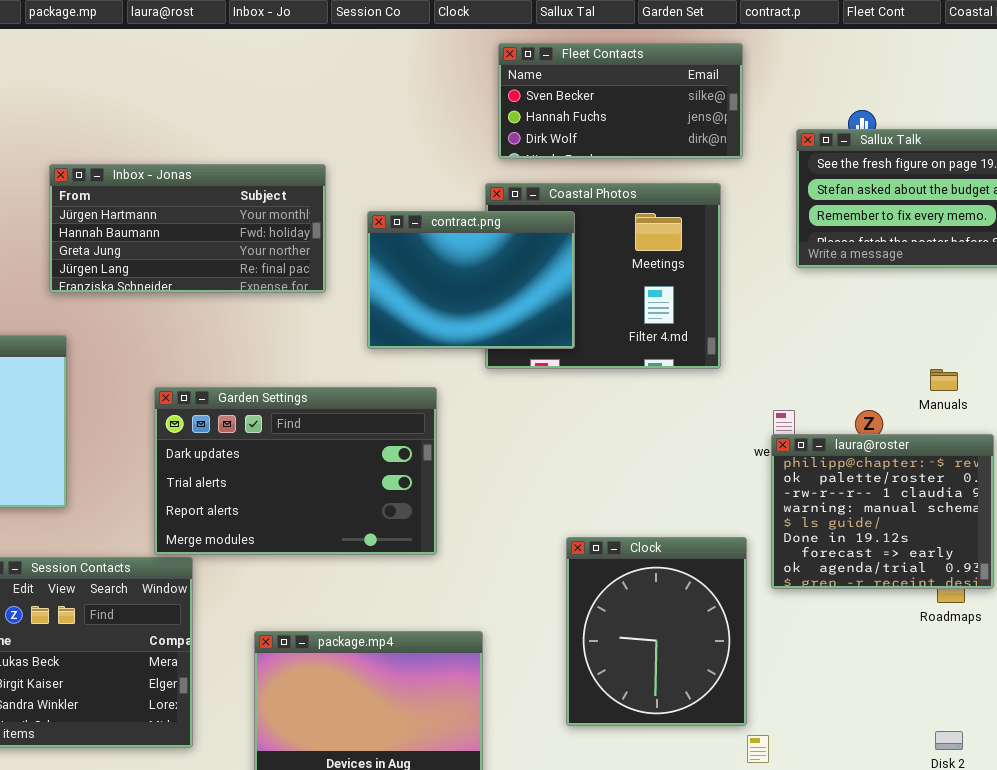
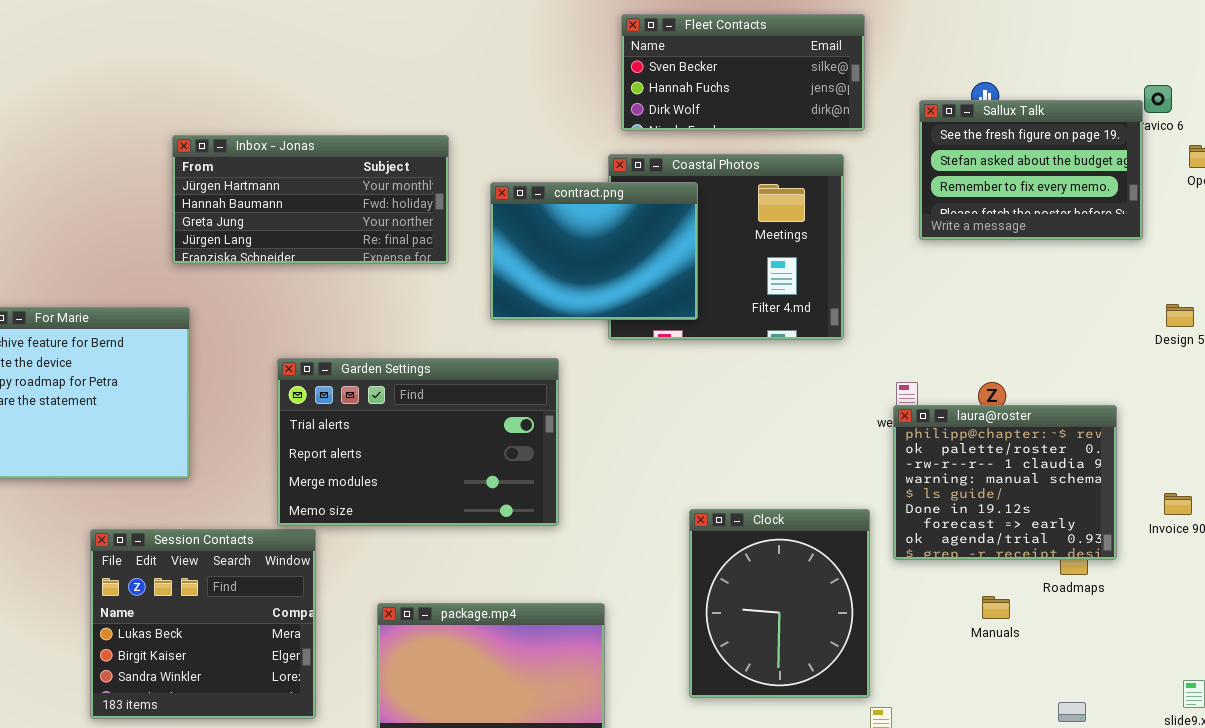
Manuals: [930,369,958,391] -> [982,596,1010,619], moved
Garden Settings: [154,387,437,555] -> [277,358,559,526], scrolled down 1 row

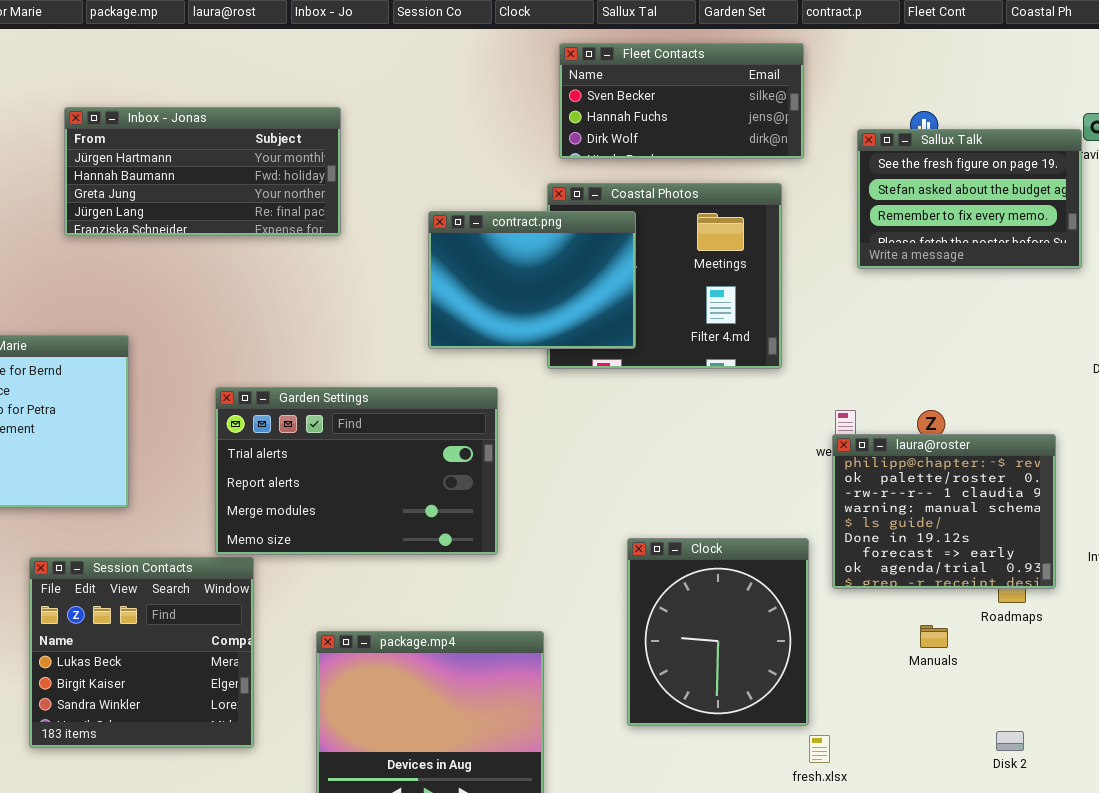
Inbox - Jonas: [172,135,449,264] -> [64,107,341,236], moved

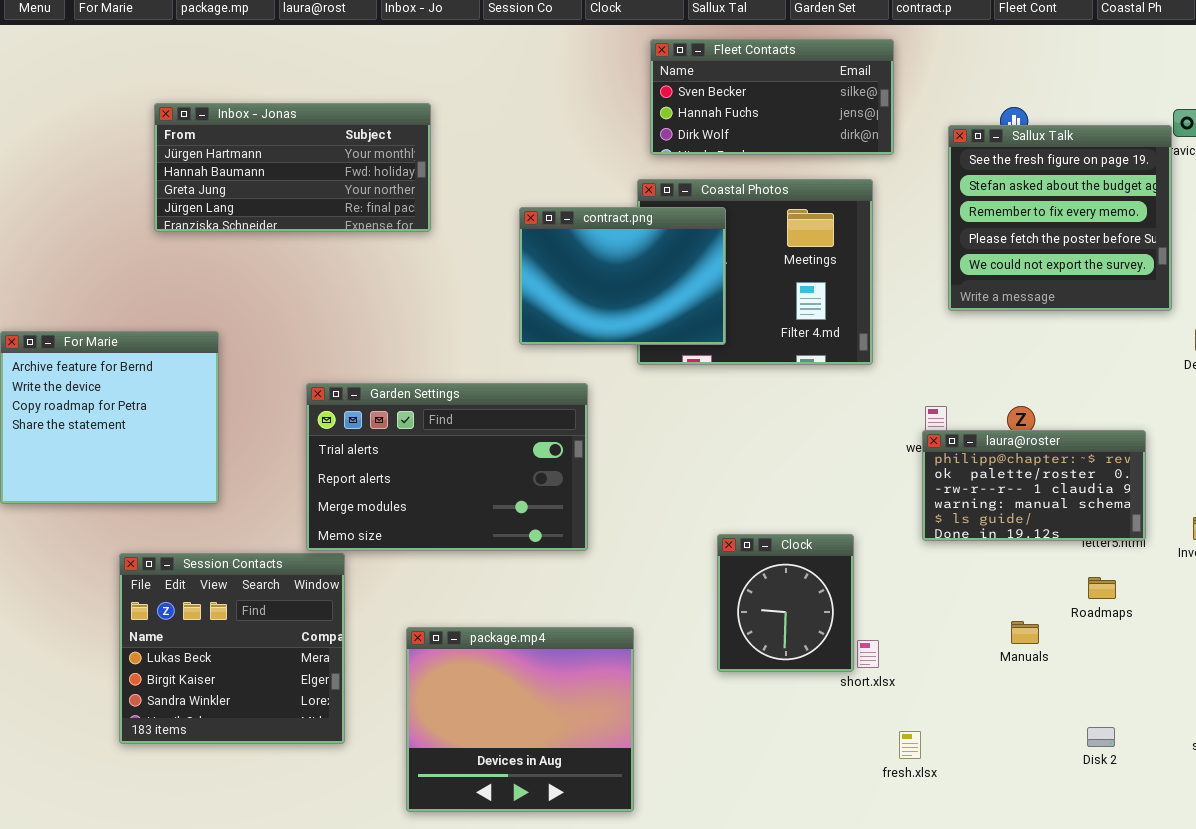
Sallux Talk: [857,129,1082,269] -> [948,125,1172,311], resized
laura@roster: [832,434,1056,589] -> [922,430,1146,541], resized
Clock: [627,538,809,726] -> [717,534,854,672], resized

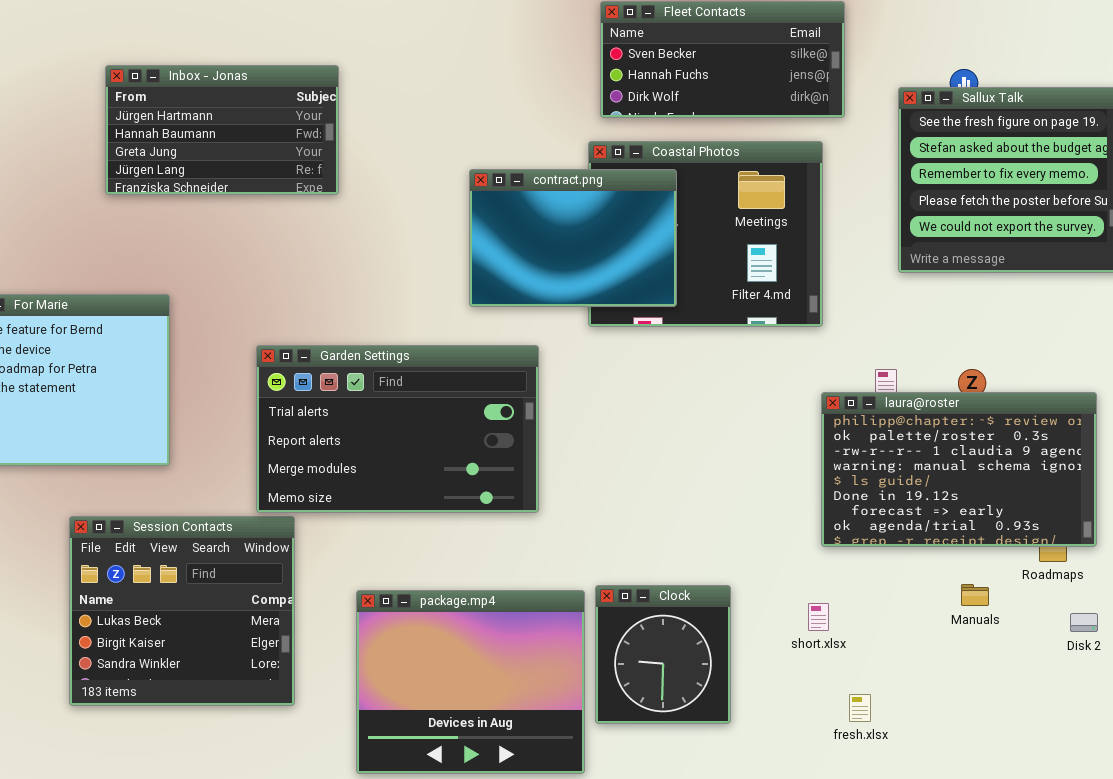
Inbox - Jonas: [154,103,431,232] -> [105,65,339,195], resized
laura@roster: [922,430,1146,541] -> [821,392,1097,547], resized
Clock: [717,534,854,672] -> [595,585,731,724], moved
Disk 2: [1087,727,1115,747] -> [1070,613,1098,632], moved

